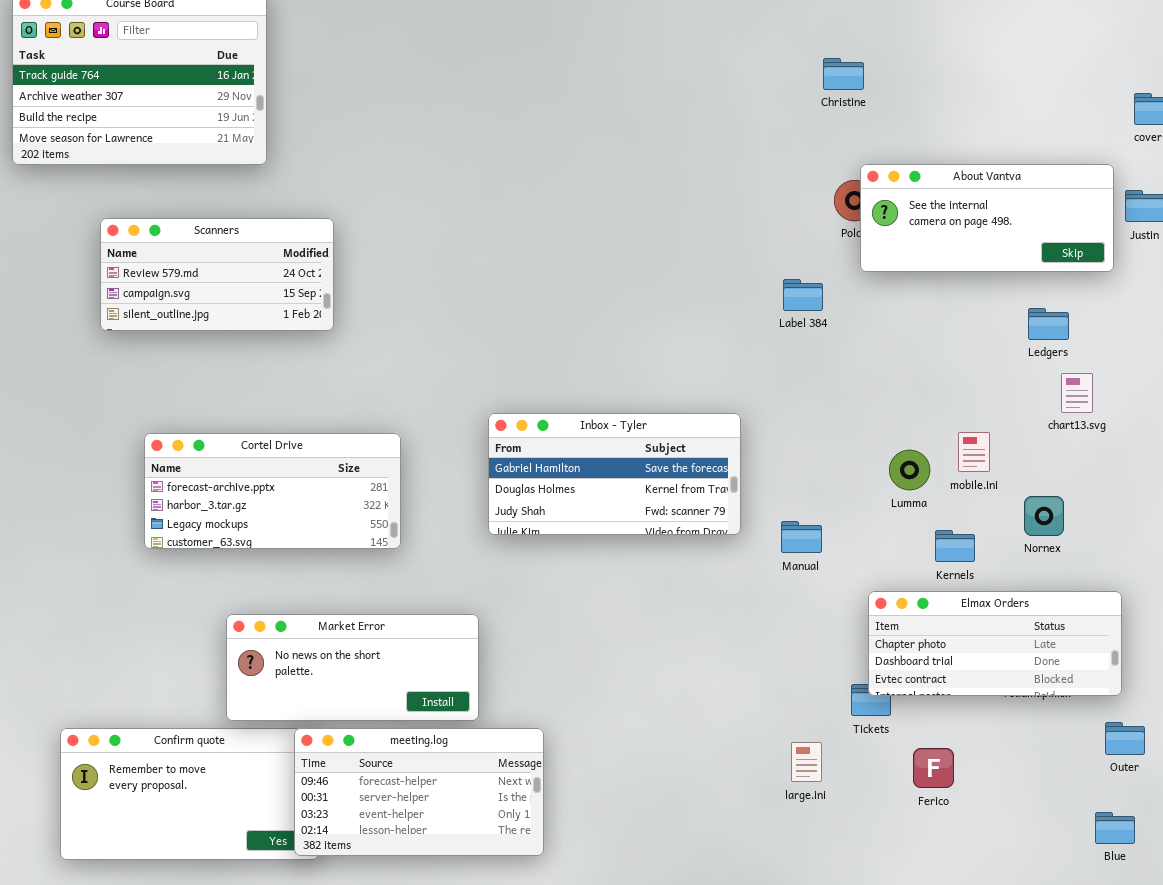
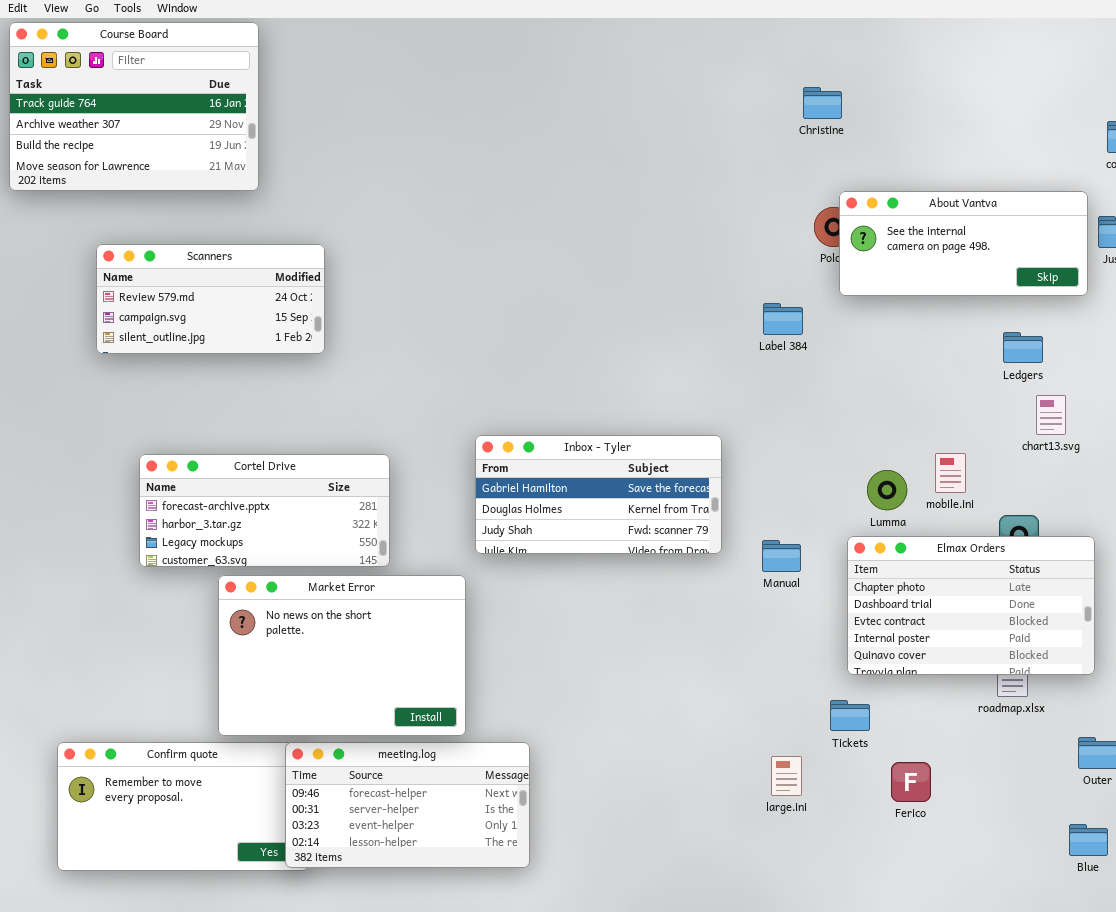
Elmax Orders: [868,591,1122,696] -> [847,536,1095,675], moved, resized
Market Error: [226,614,479,721] -> [218,575,466,736], resized

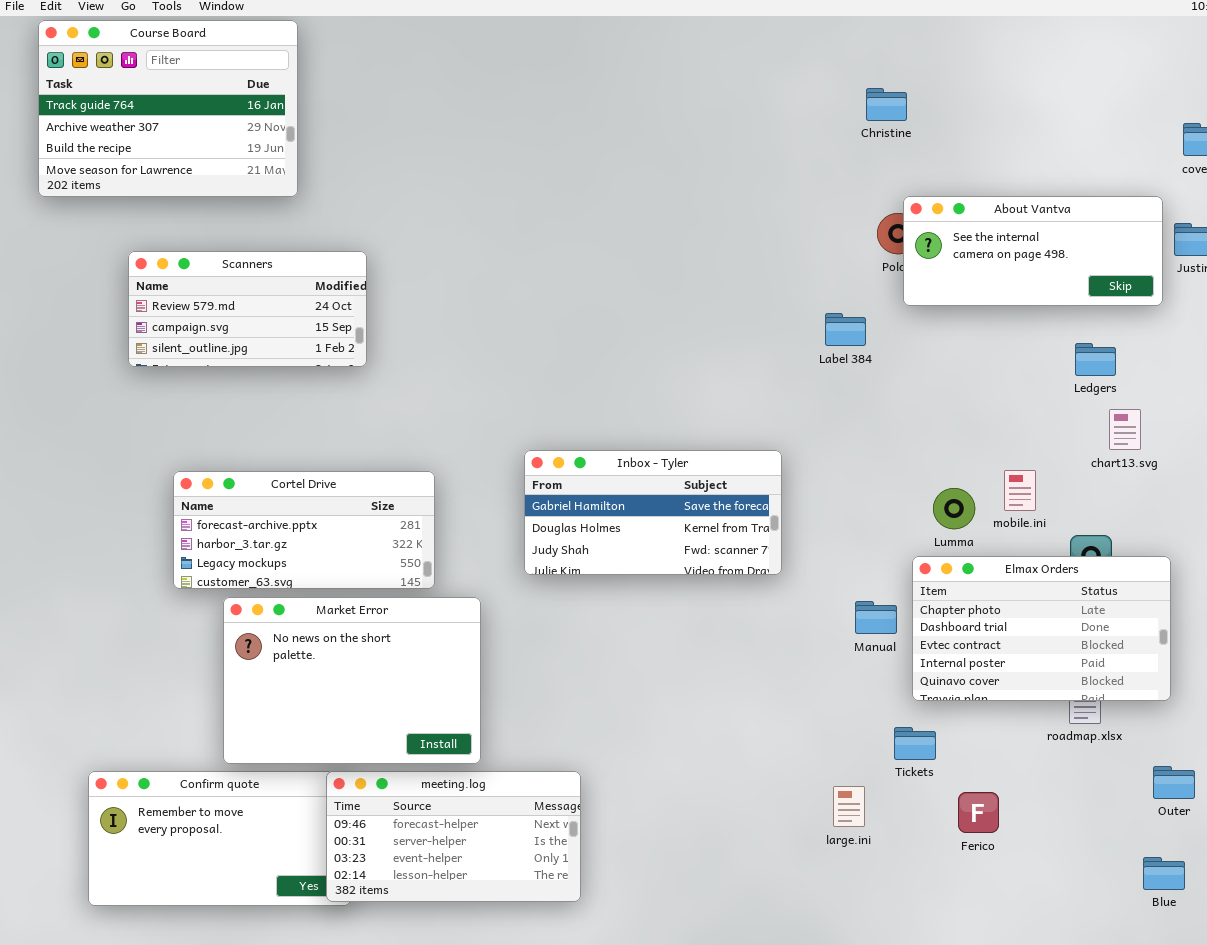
Manual: [762,540,801,572] -> [855,601,897,634], moved
Market Error: [218,575,466,736] -> [223,597,481,764], moved

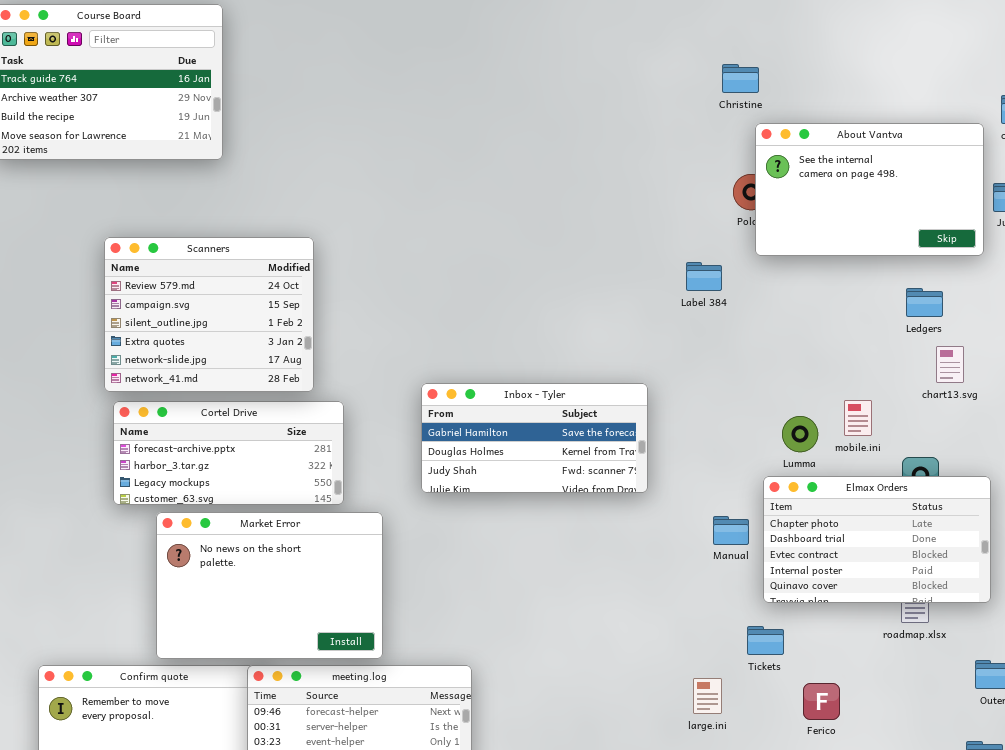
About Vantva: [903,196,1163,306] -> [755,123,984,256], resized
Scanners: [128,251,367,367] -> [104,237,314,392], moved, resized

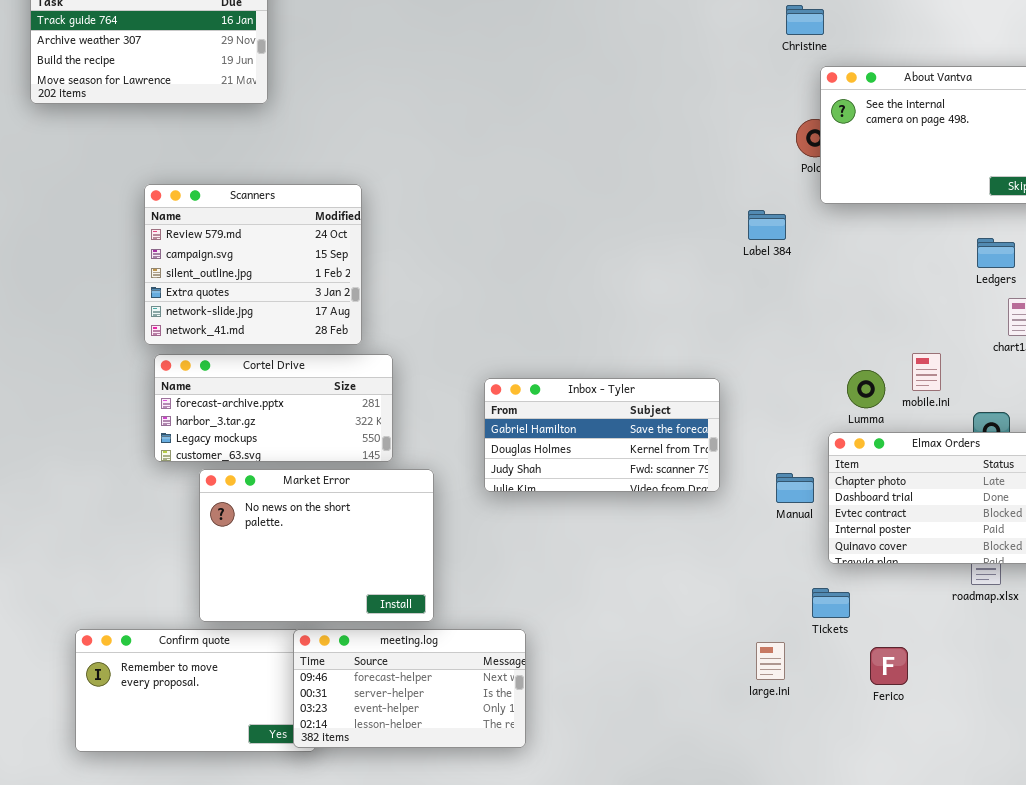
Inbox - Tyler: [421,383,648,493] -> [484,378,720,492], moved

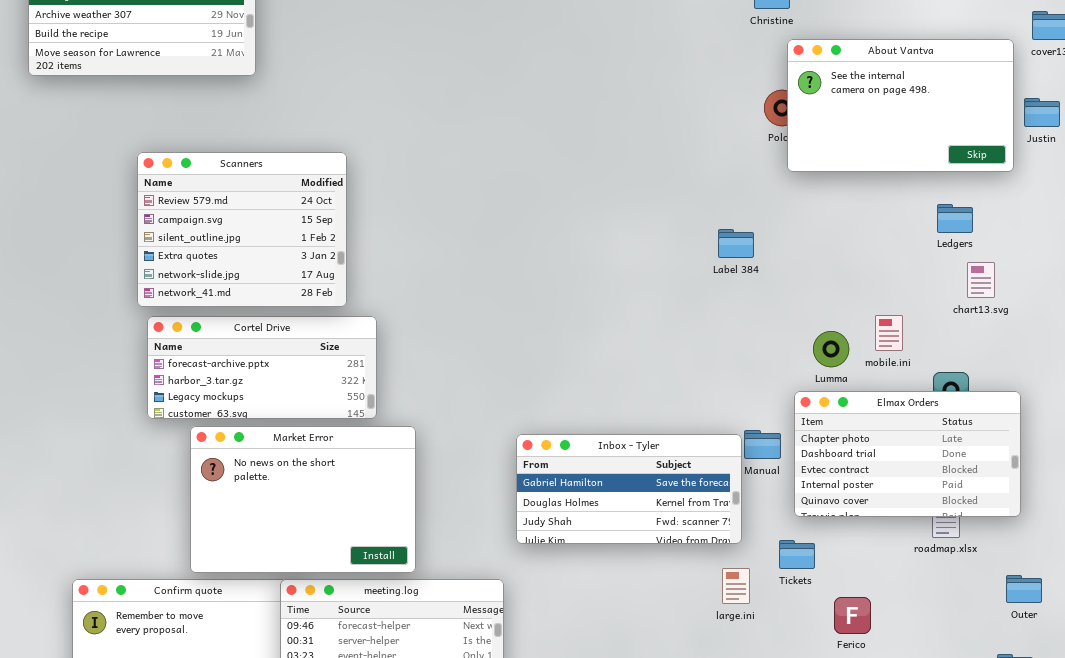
Label 384: [748,210,786,240] -> [718,229,754,258], moved
Inbox - Tyler: [484,378,720,492] -> [516,434,742,544], moved
large.ini: [756,642,785,680] -> [722,568,750,604], moved

